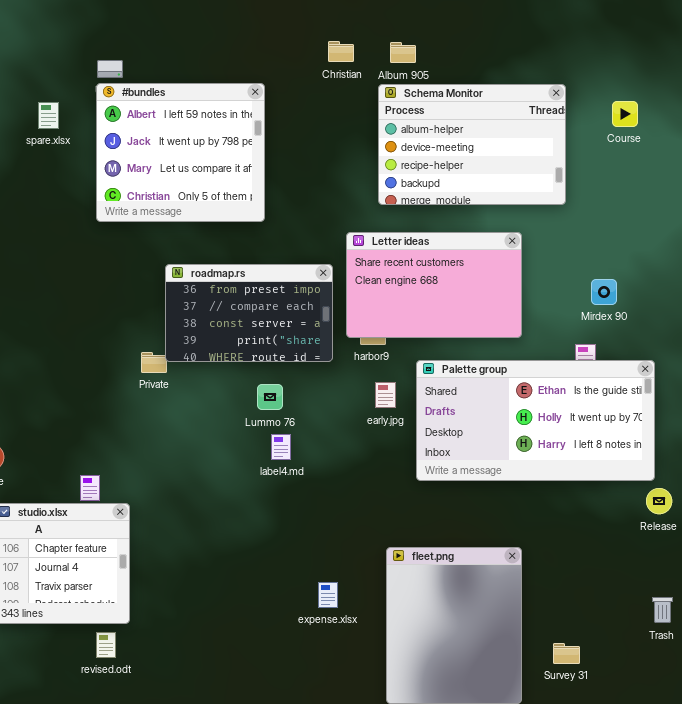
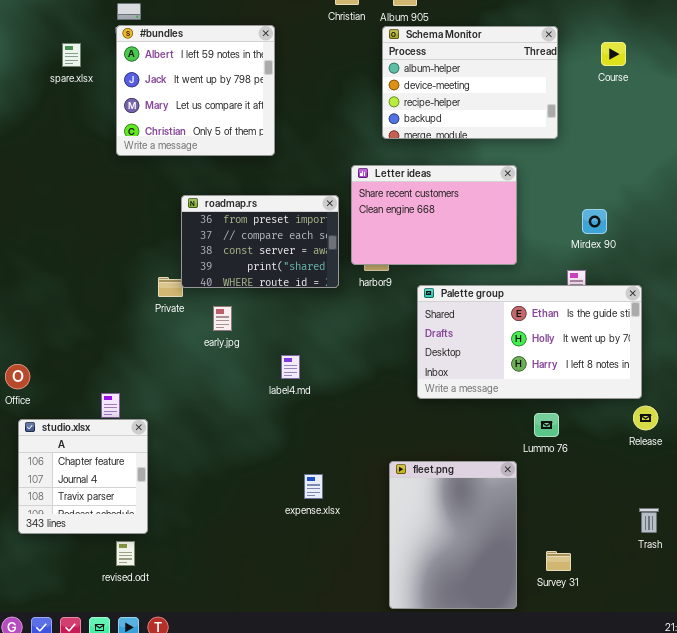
early.jpg: [375,382,396,408] -> [213,306,232,331], moved
Lummo 76: [257,384,283,410] -> [534,413,559,437], moved
expense.xlsx: [318,582,338,608] -> [304,474,323,499], moved

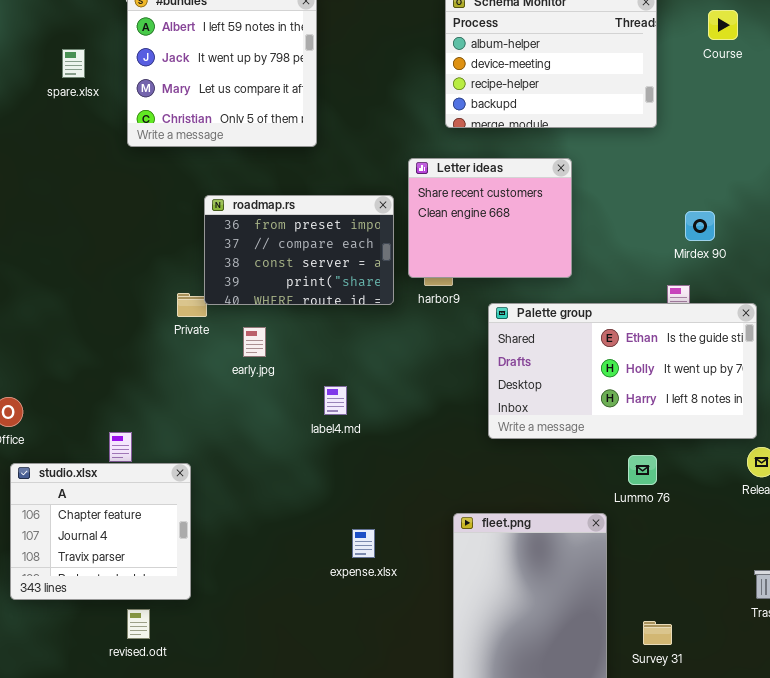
spare.xlsx: [62,43,81,67] -> [62,49,85,78], moved
Letter ideas: [351,165,517,265] -> [408,158,572,278], resized
studio.xlsx: [18,419,148,534] -> [10,463,191,600], resized

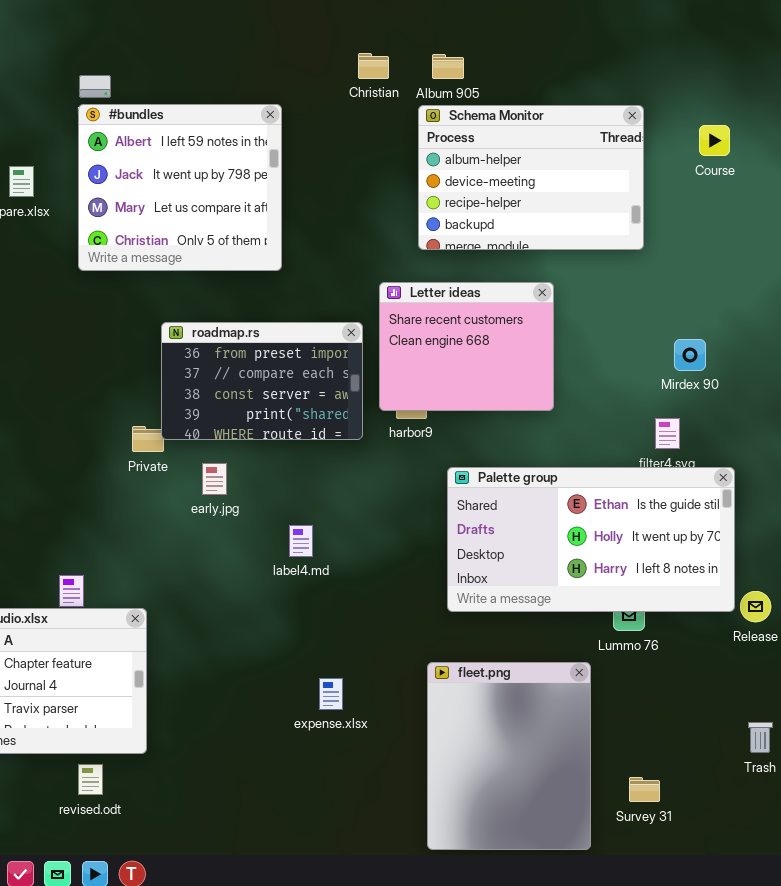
Palette group: [488,303,757,439] -> [447,467,735,612], moved

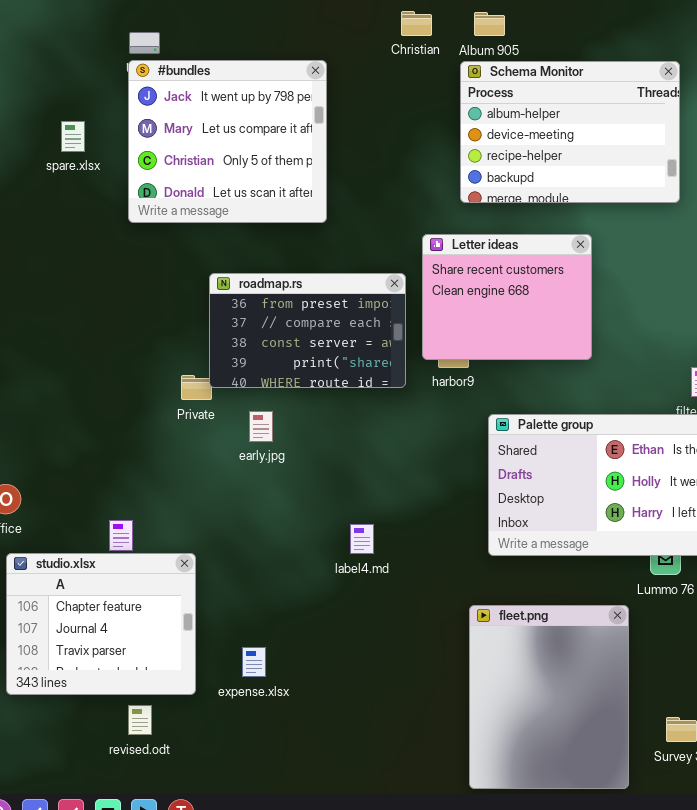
#bundles: [78,104,282,271] -> [128,60,327,223], scrolled down 1 row
label4.md: [289,525,313,557] -> [350,524,374,554], moved
expense.xlsx: [319,678,343,710] -> [242,647,266,677], moved

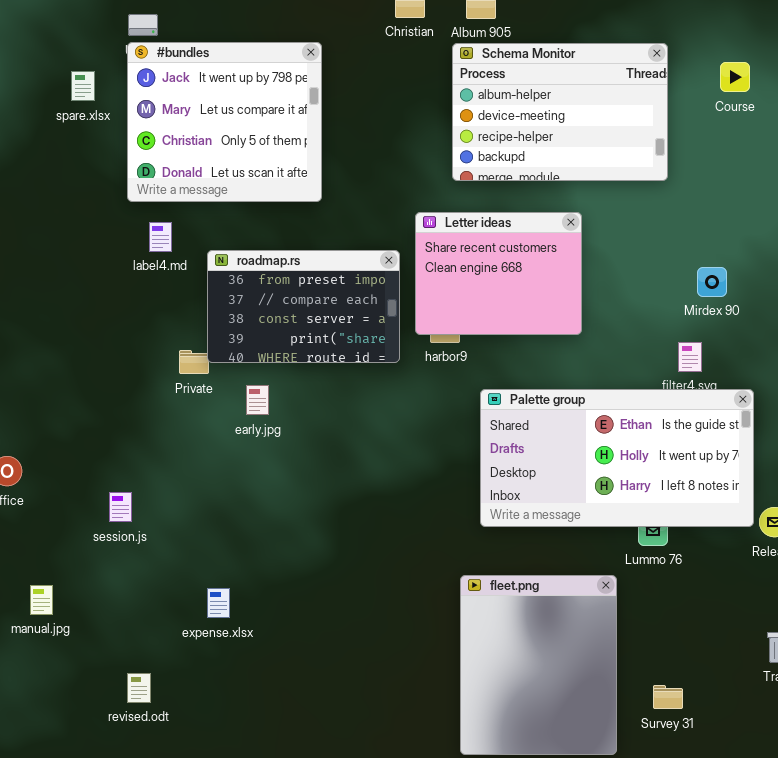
spare.xlsx: [61,121,85,152] -> [71,71,95,101], moved
label4.md: [350,524,374,554] -> [149,222,172,252], moved
studio.xlsx: [6,553,196,695] -> none, closed
expense.xlsx: [242,647,266,677] -> [207,588,230,618], moved

